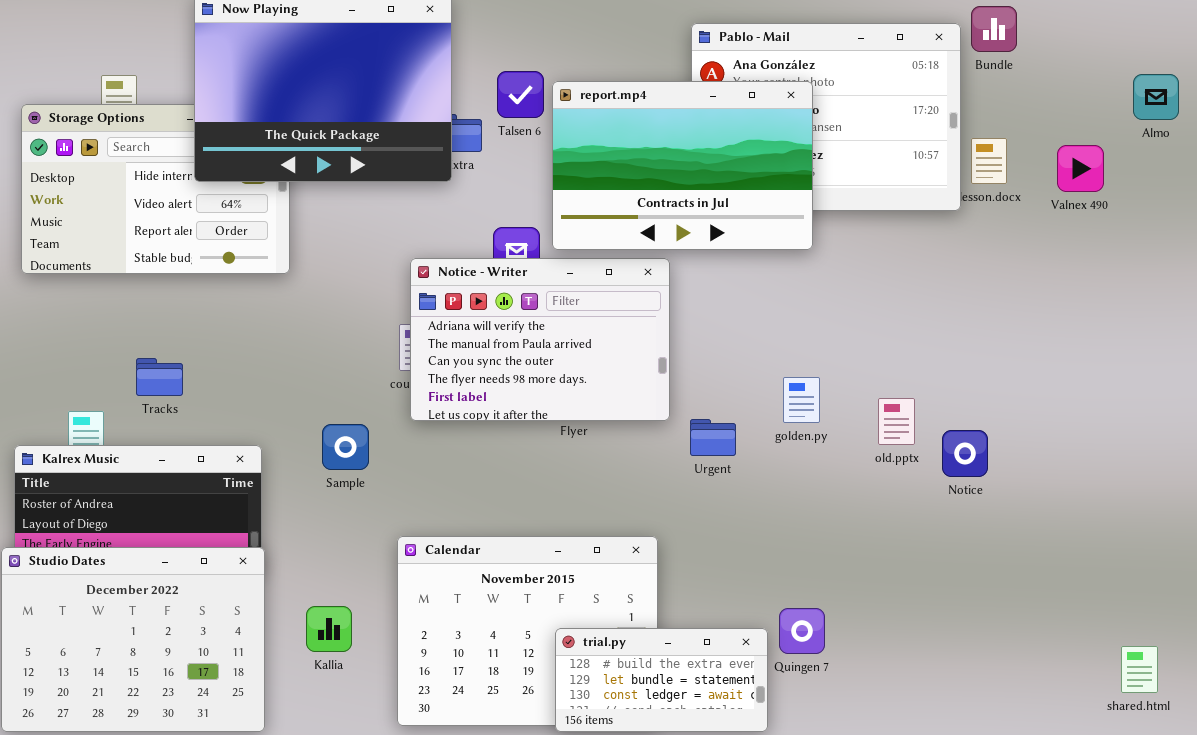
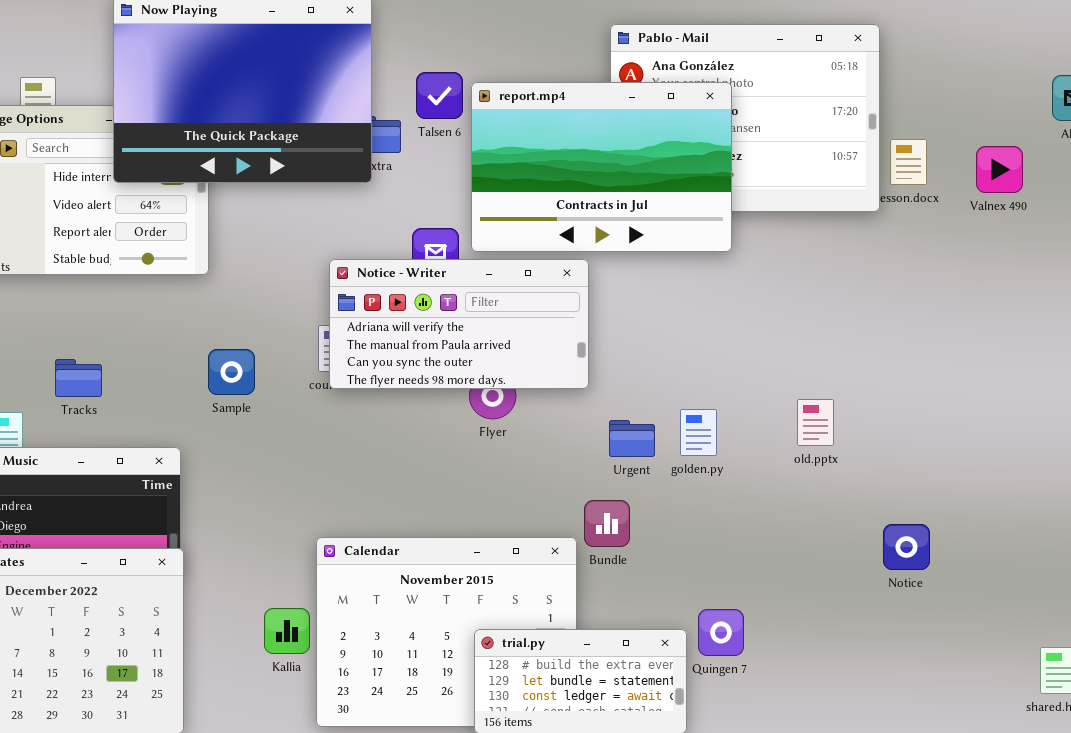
Bundle: [971,6,1017,52] -> [584,500,630,547], moved
Notice - Writer: [410,258,670,421] -> [329,259,589,389], resized
golden.py: [783,377,820,423] -> [680,409,717,456], moved
Sample: [322,424,369,470] -> [208,349,255,395], moved
Notice: [942,430,988,477] -> [883,524,930,570], moved
Kallia: [306,606,352,652] -> [264,608,310,654], moved

